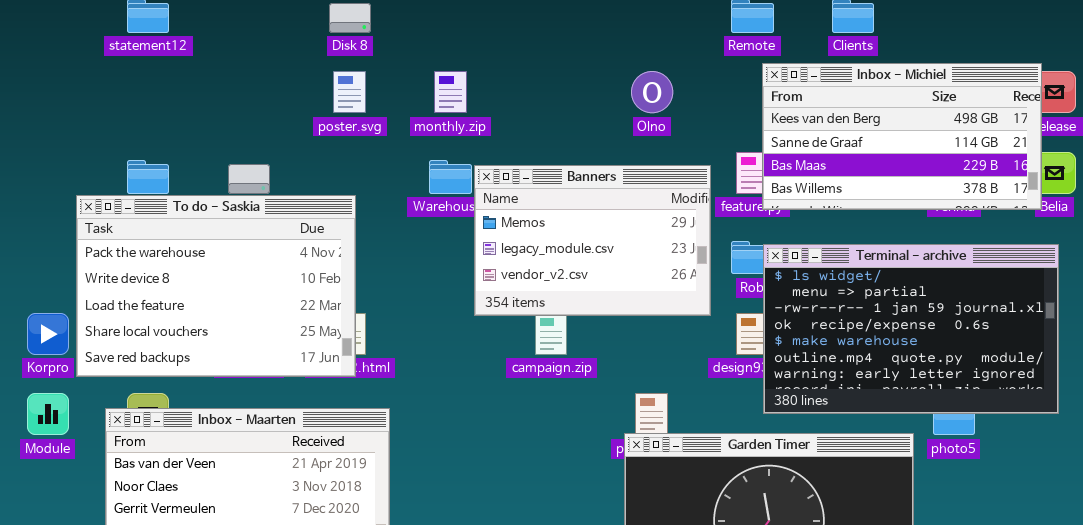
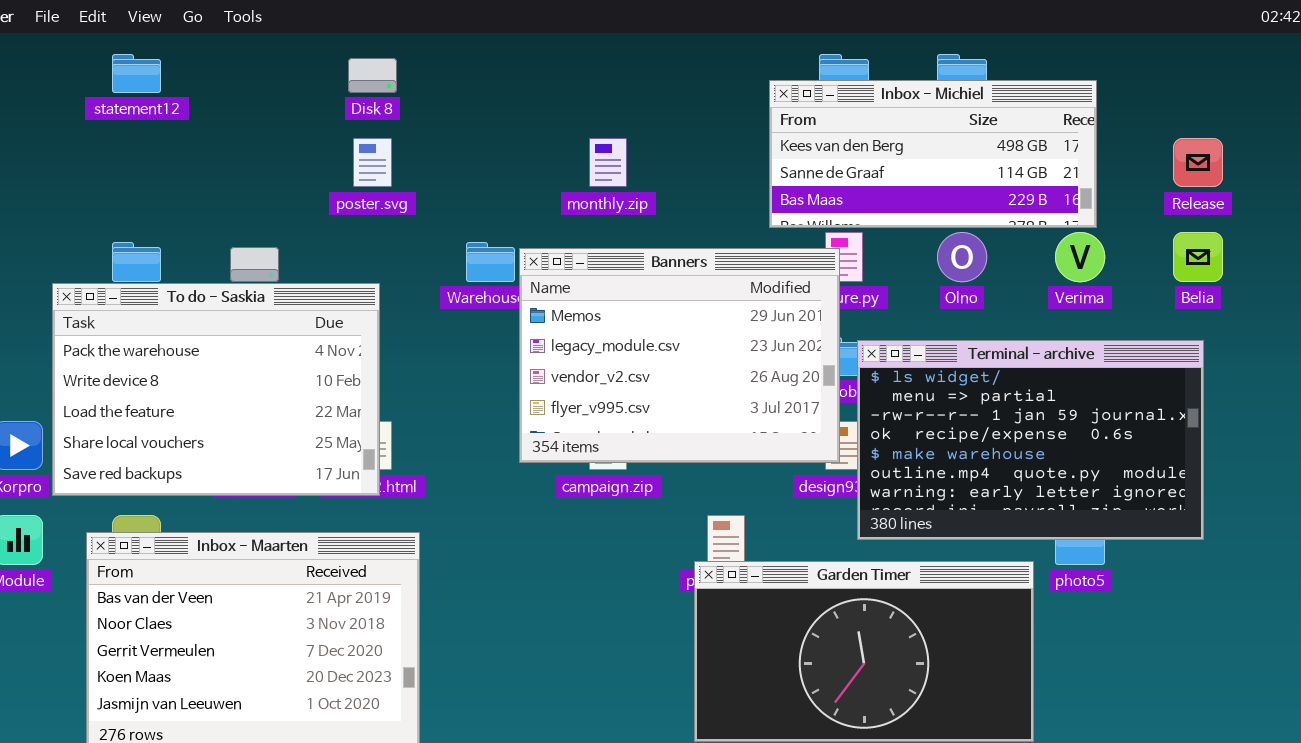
Inbox - Michiel: [762,63,1042,210] -> [769,80,1097,228], moved, resized
monthly.zip: [434,71,467,113] -> [589,138,627,187], moved
Olno: [631,71,673,113] -> [937,232,987,282], moved
Banners: [474,165,711,316] -> [519,248,840,463], resized

